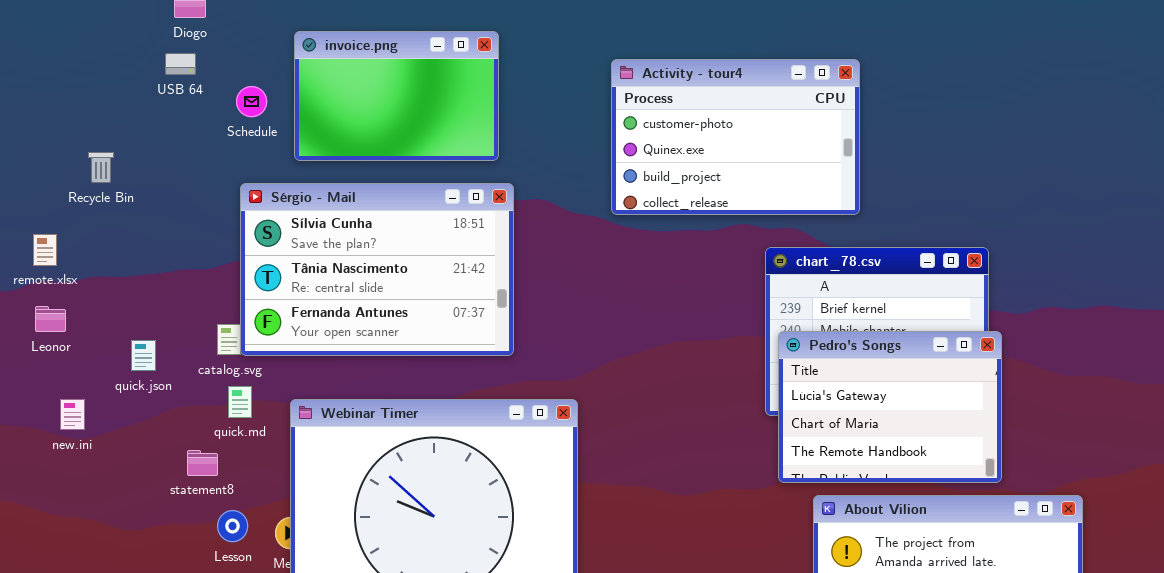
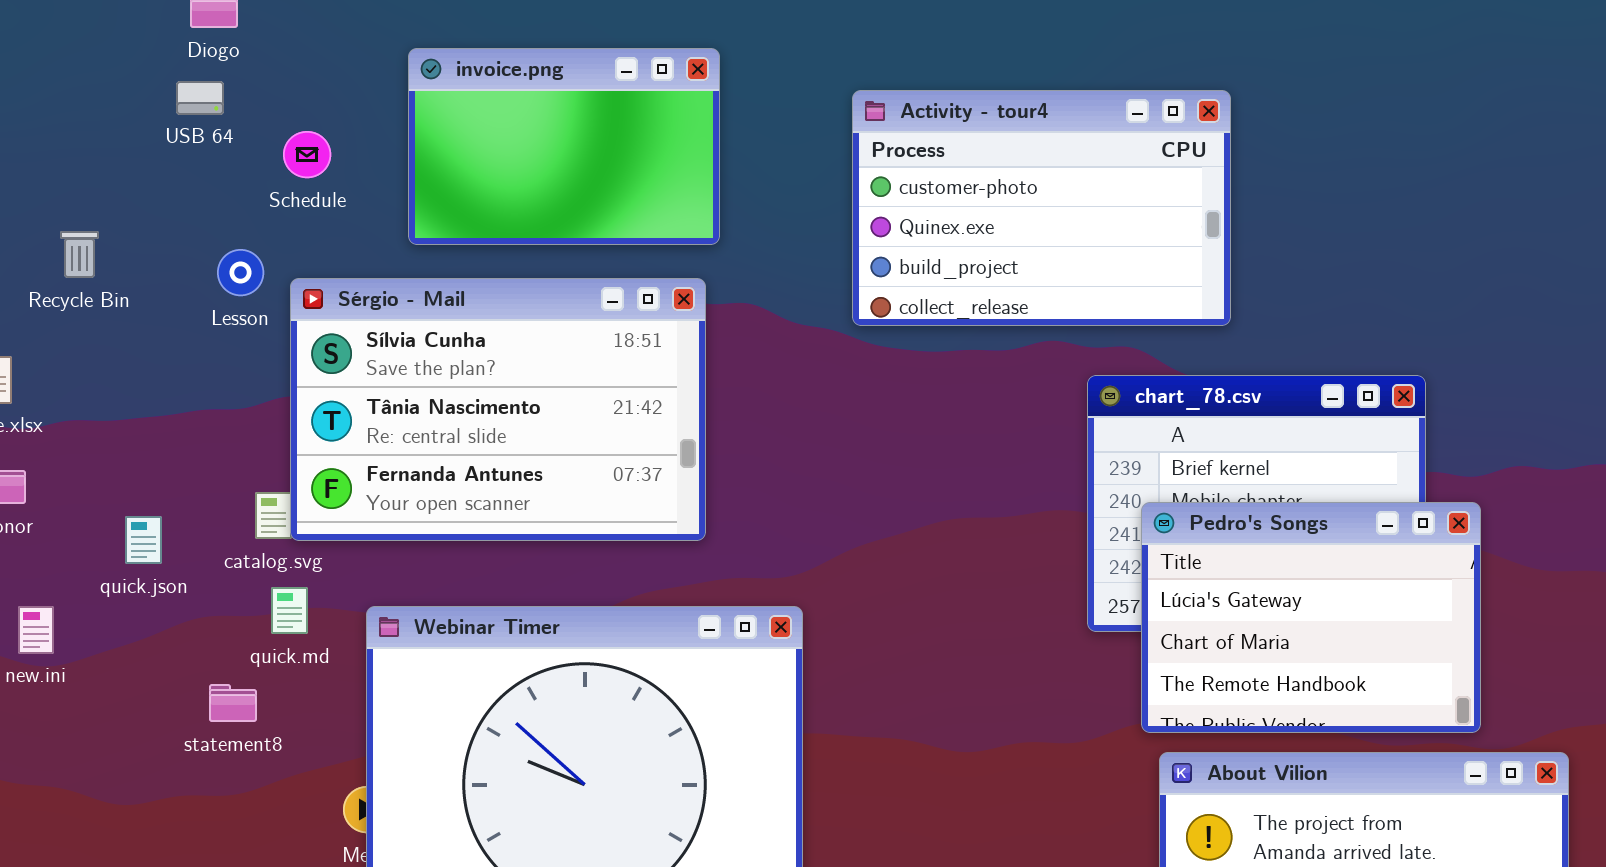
invoice.png: [294,31,499,161] -> [408,48,720,245], moved
Pedro's Songs: [778,331,1002,483] -> [1141,502,1481,733], moved
Lesson: [217,510,248,542] -> [217,249,264,296], moved

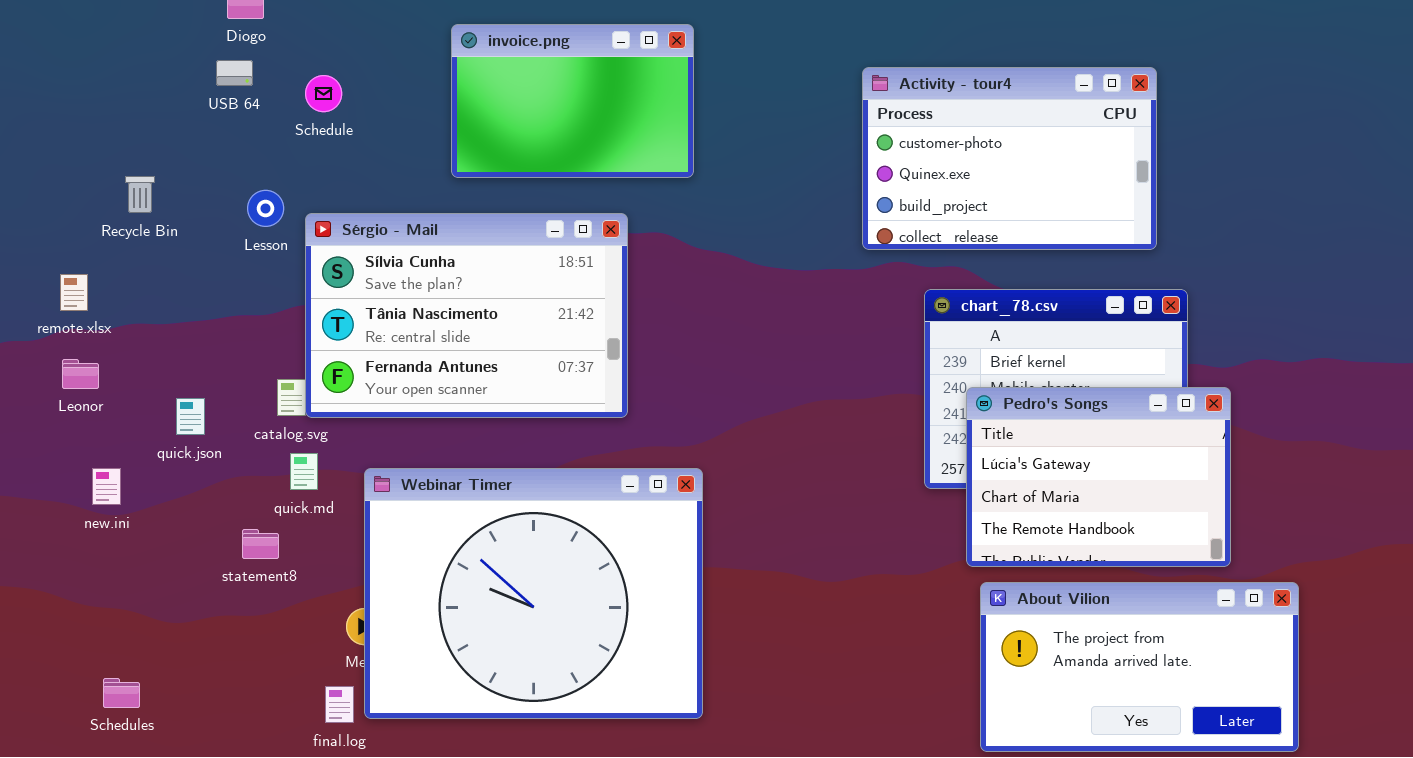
invoice.png: [408,48,720,245] -> [451,24,694,178], moved
Activity - tour4: [852,90,1231,326] -> [862,67,1157,250], moved
Schedule: [283,131,331,178] -> [305,75,342,112], moved

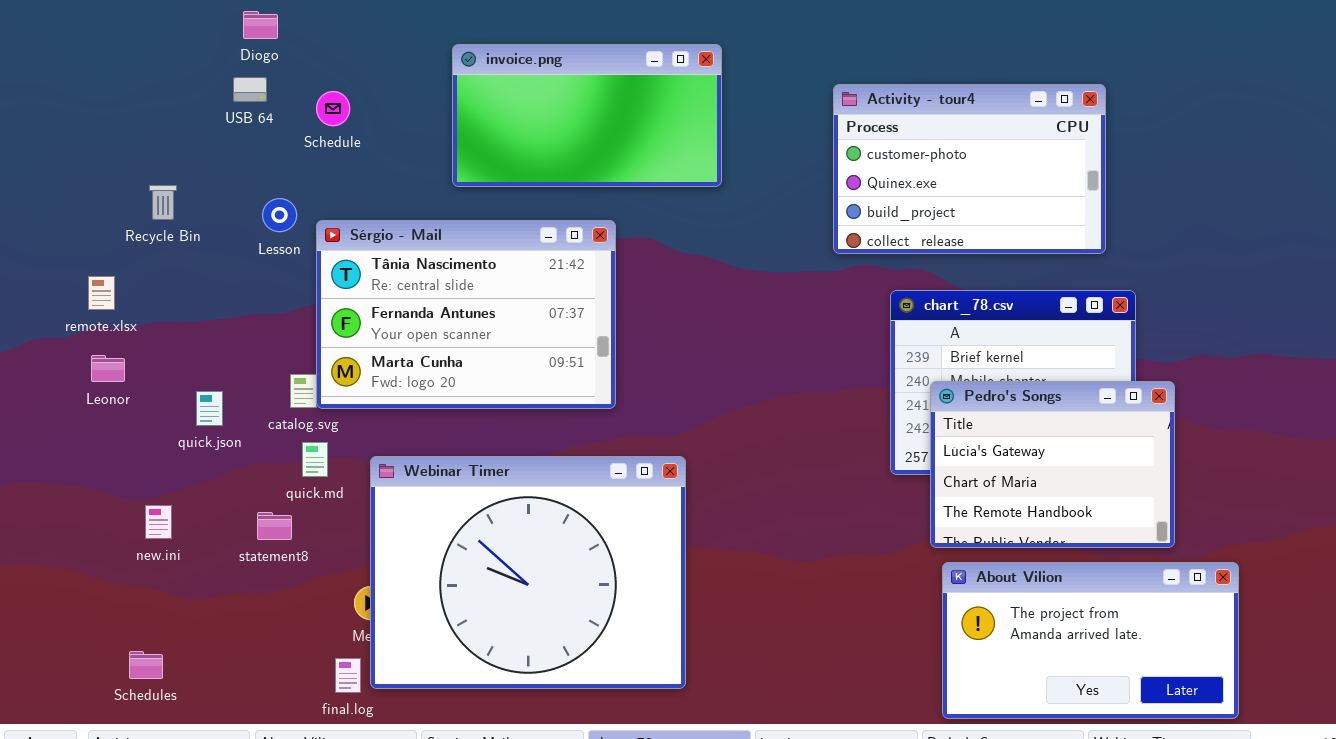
invoice.png: [451,24,694,178] -> [452,44,722,187], resized
Sérgio - Mail: [305,213,628,418] -> [316,220,616,409], scrolled down 1 row
new.ini: [92,468,121,505] -> [145,505,172,539], moved

